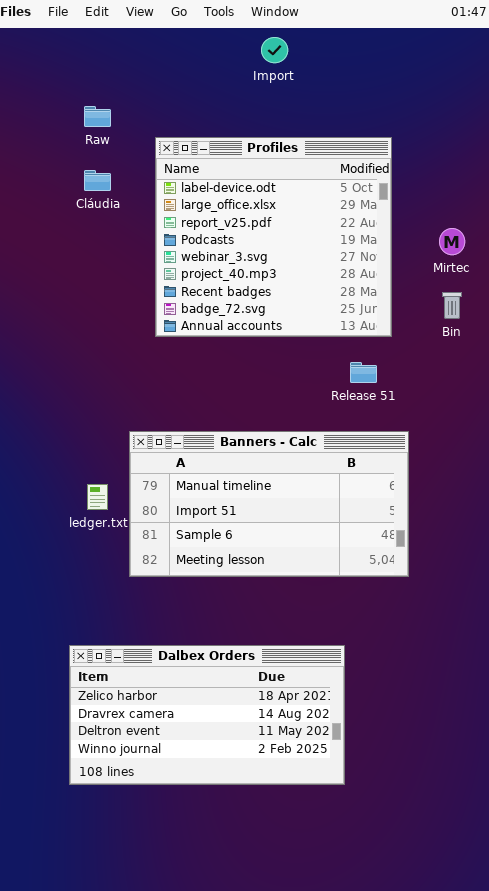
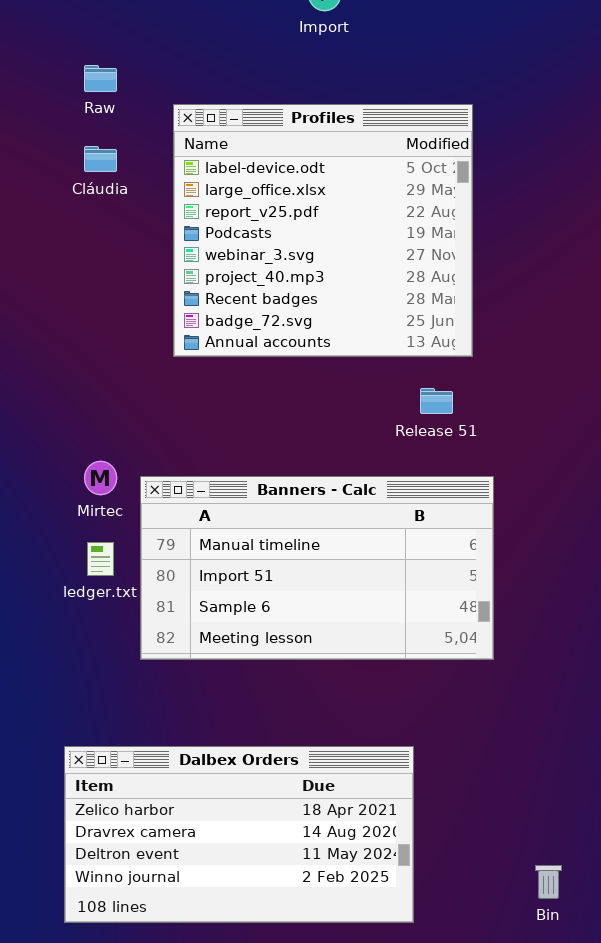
Mirtec: [439,228,465,255] -> [84,461,117,495], moved
Bin: [442,292,462,319] -> [535,865,562,899], moved

